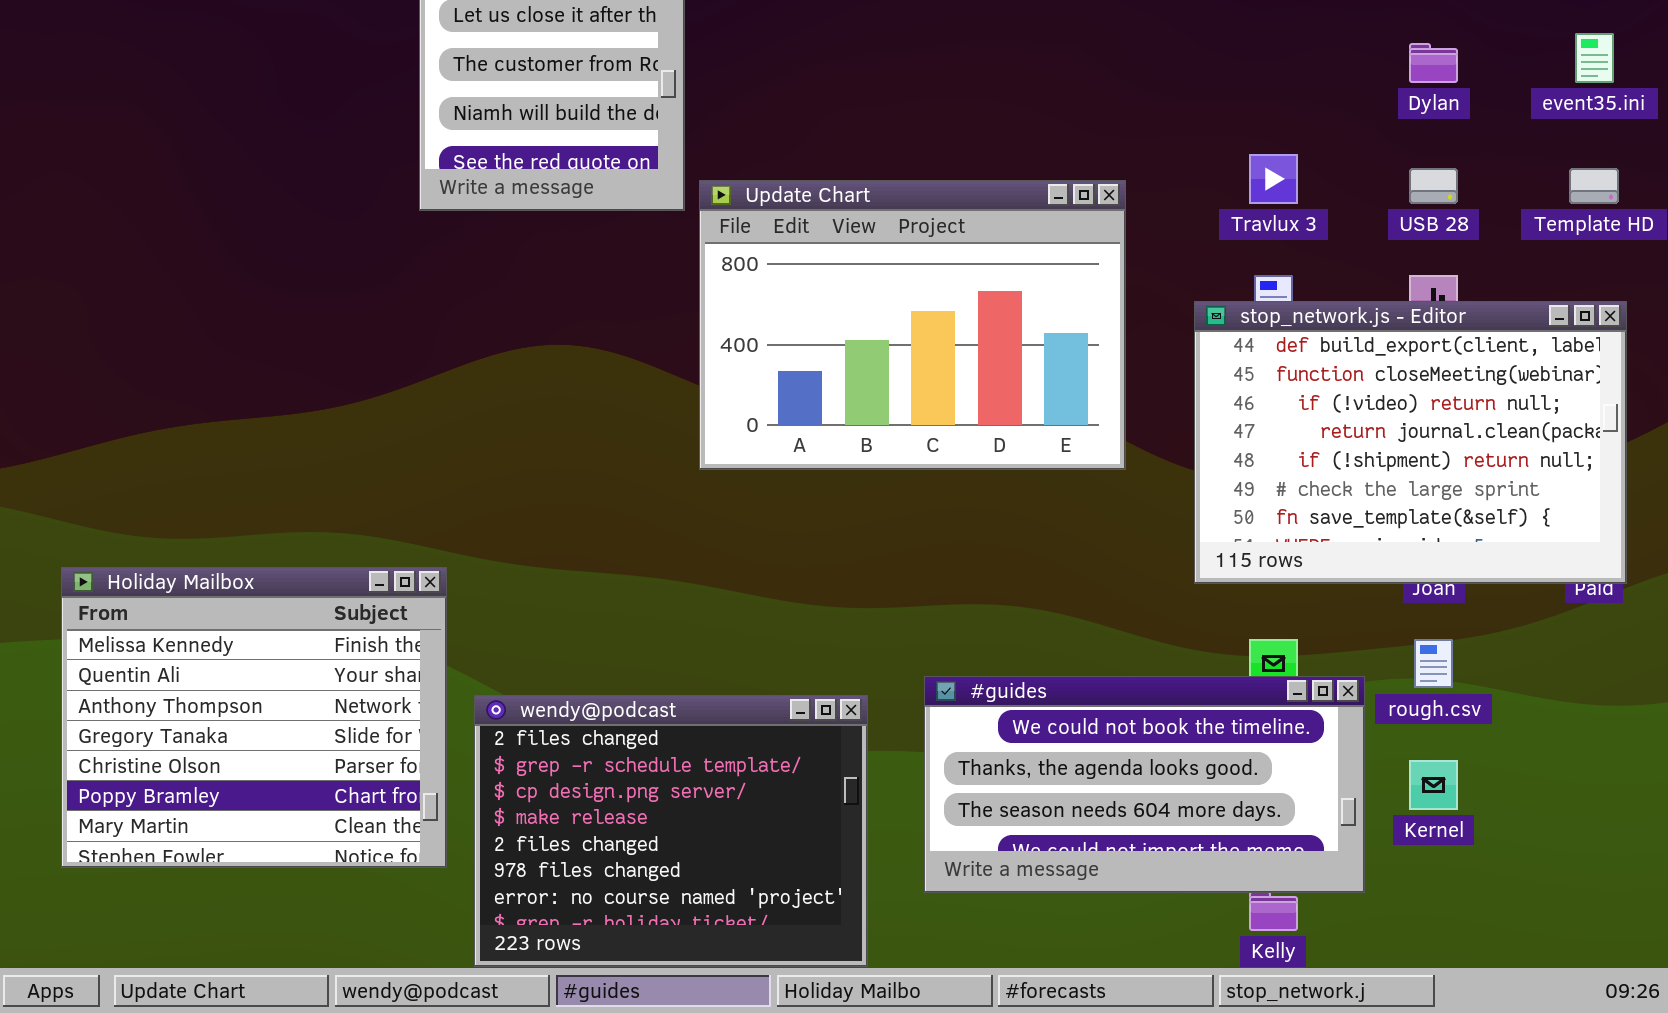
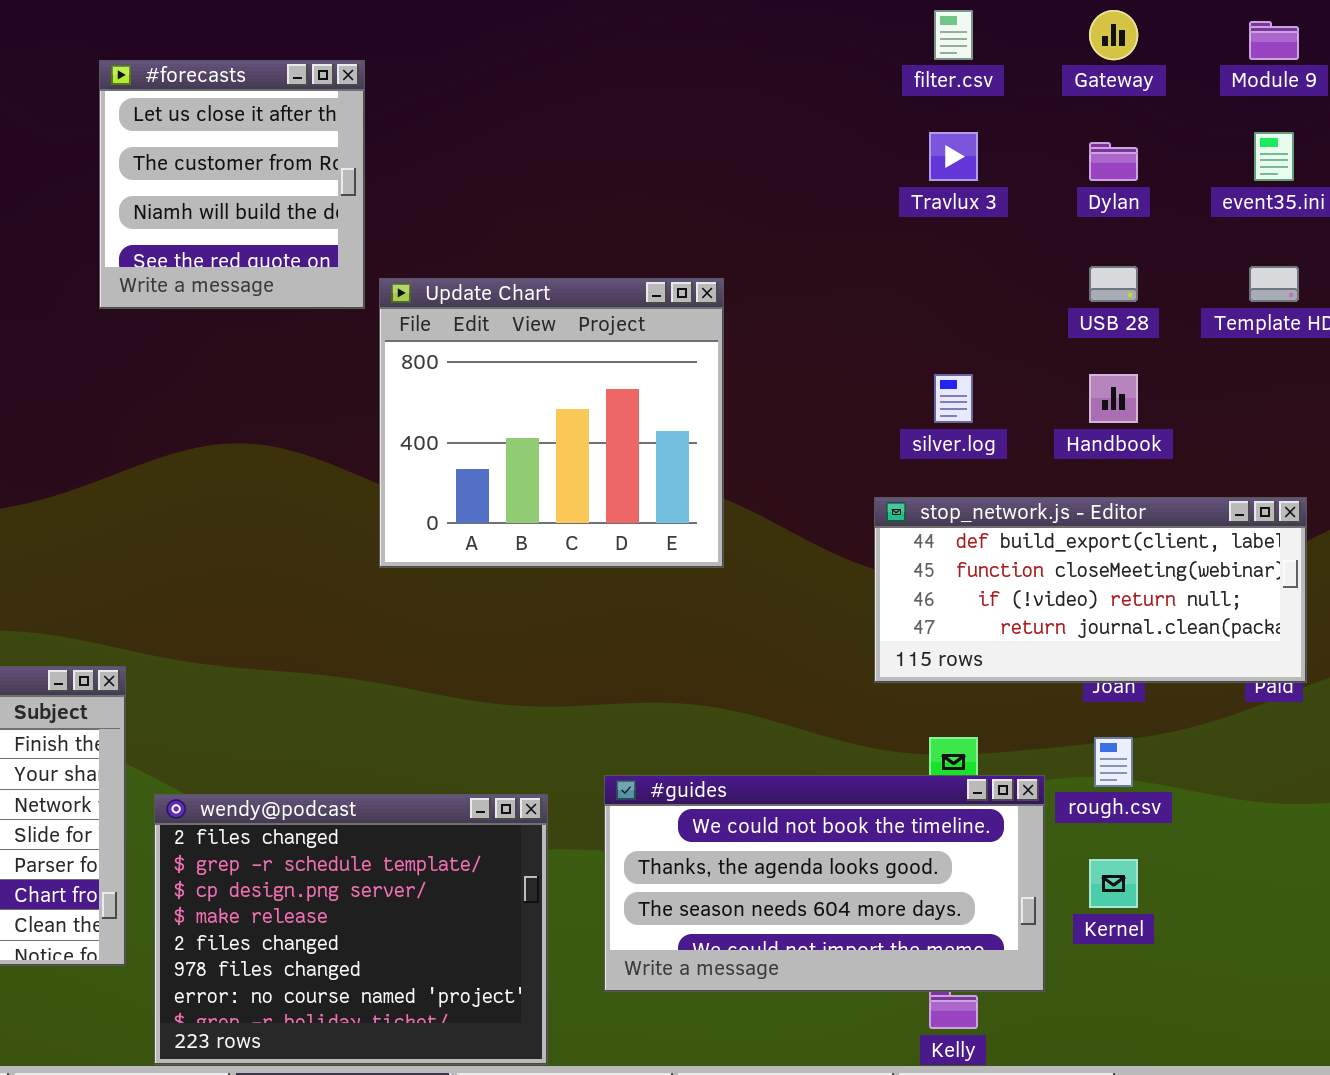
Travlux 3: [1249,154,1298,204] -> [929,132,978,181], moved
Update Chart: [699,180,1126,470] -> [379,278,724,568], resized
stop_network.js - Editor: [1194,301,1627,584] -> [874,497,1307,683], resized

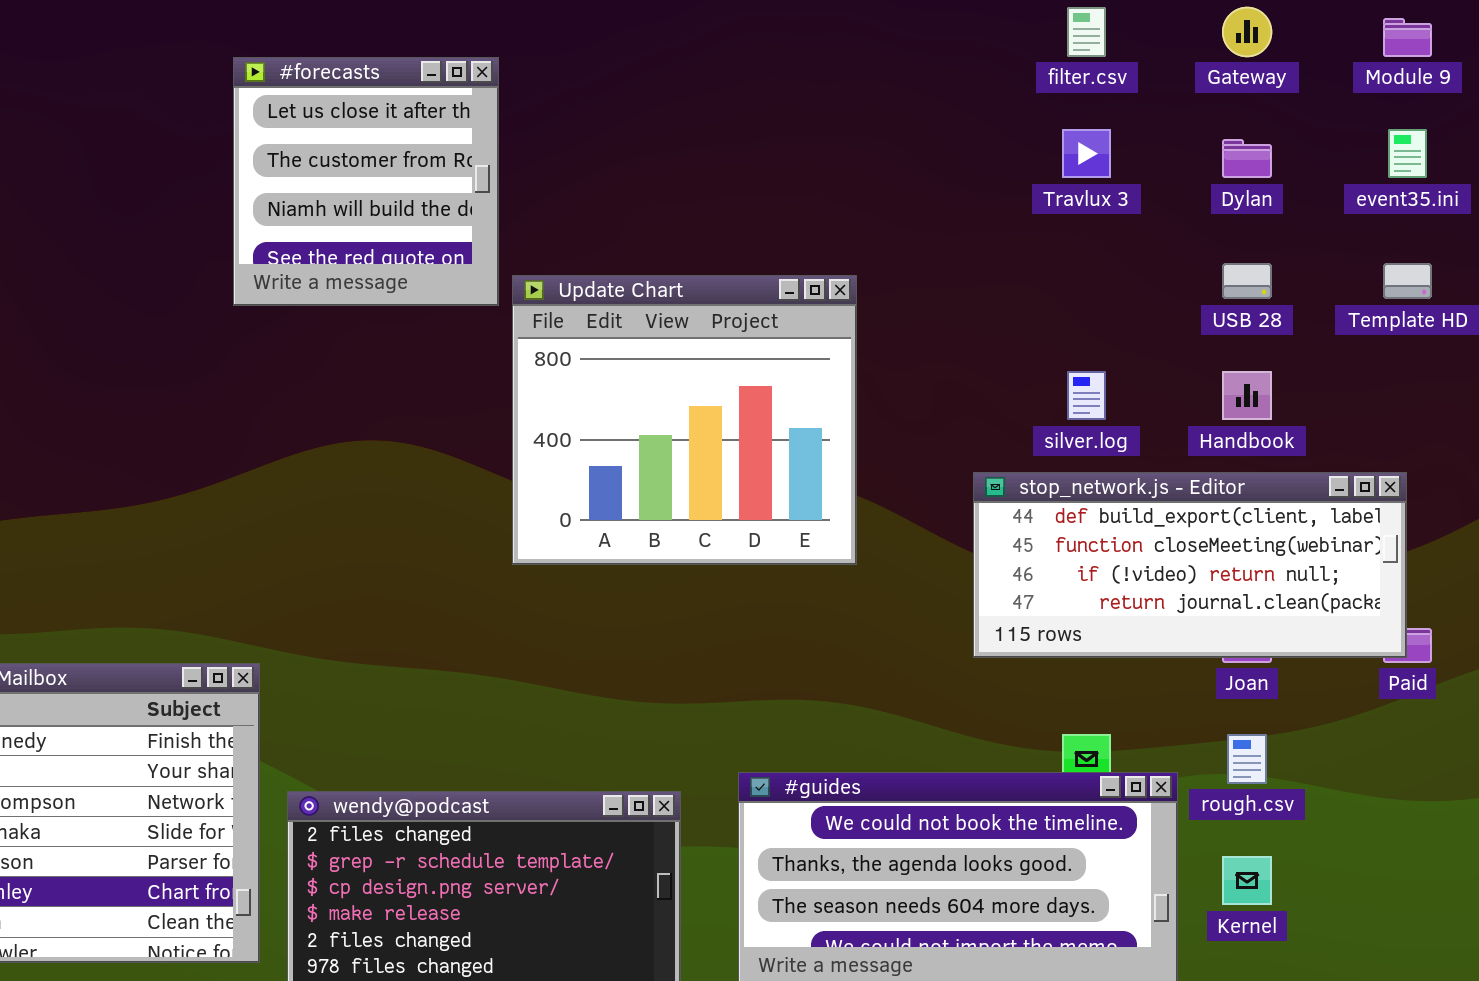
stop_network.js - Editor: [874,497,1307,683] -> [973,472,1407,658], moved

